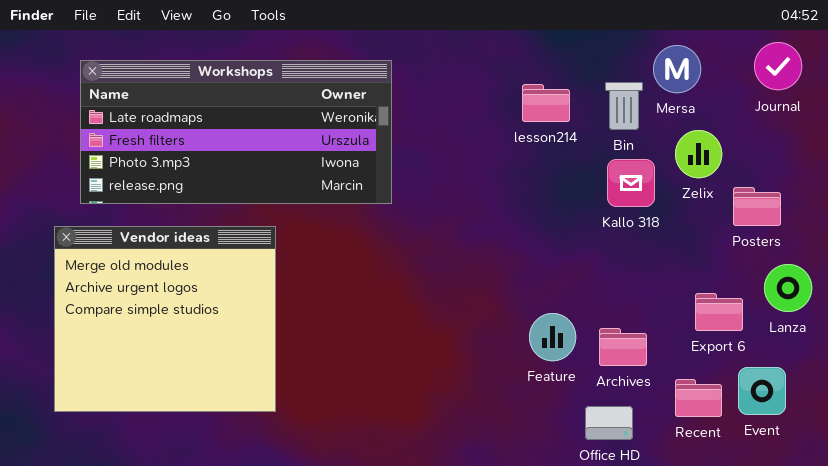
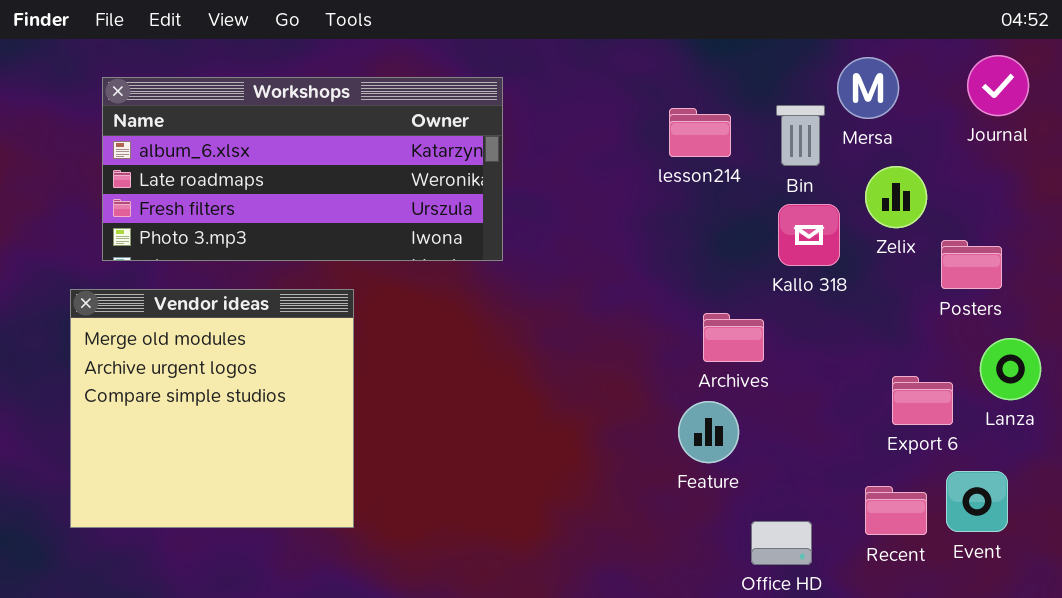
Workshops: [80,60,392,204] -> [102,77,503,261], scrolled up 1 row
Archives: [599,328,647,366] -> [703,313,764,362], moved

